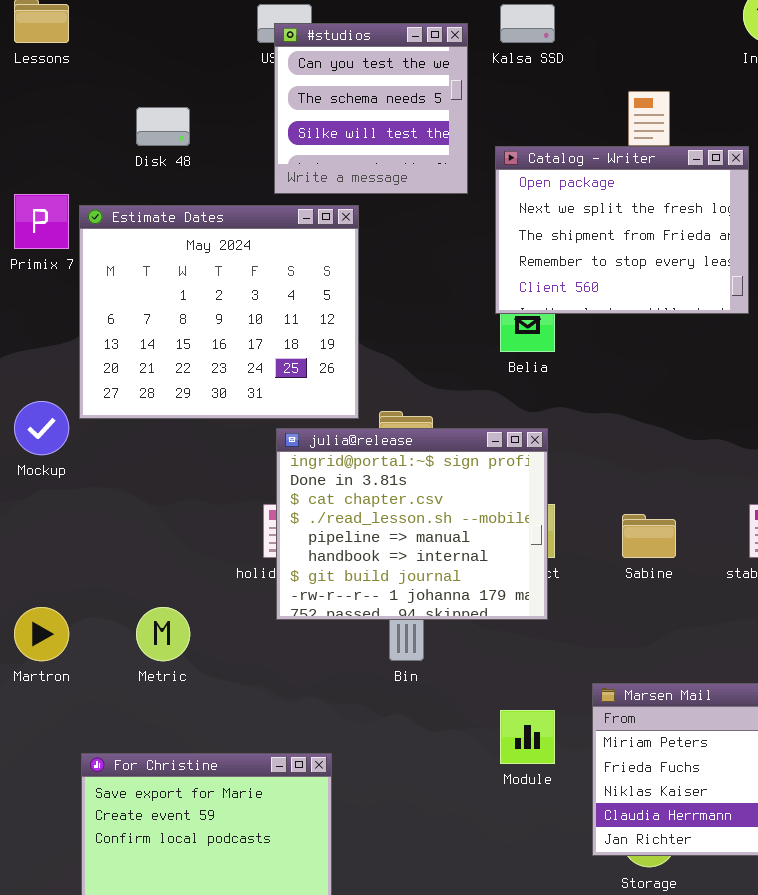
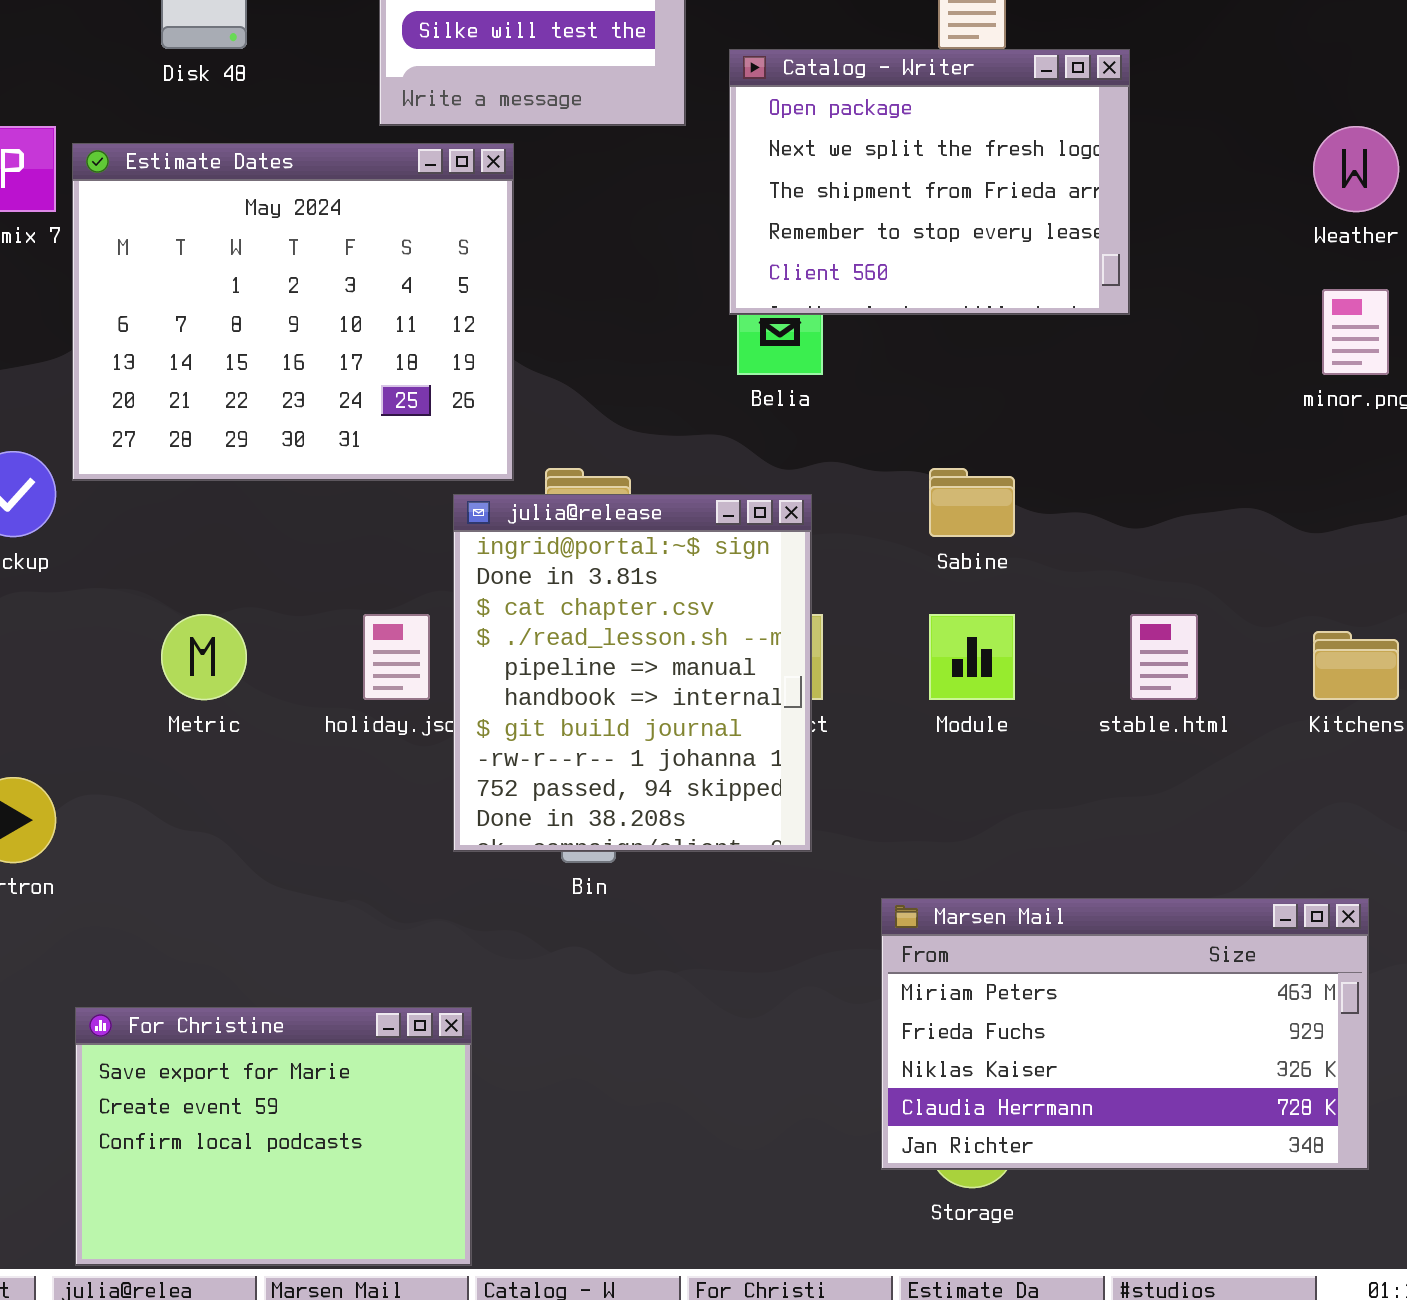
julia@release: [276,428,548,620] -> [453,494,812,852], resized
Sabine: [622,514,676,558] -> [929,468,1015,537], moved
Metric: [136,607,190,661] -> [161,614,247,700], moved
Module: [500,710,555,764] -> [929,614,1015,700], moved

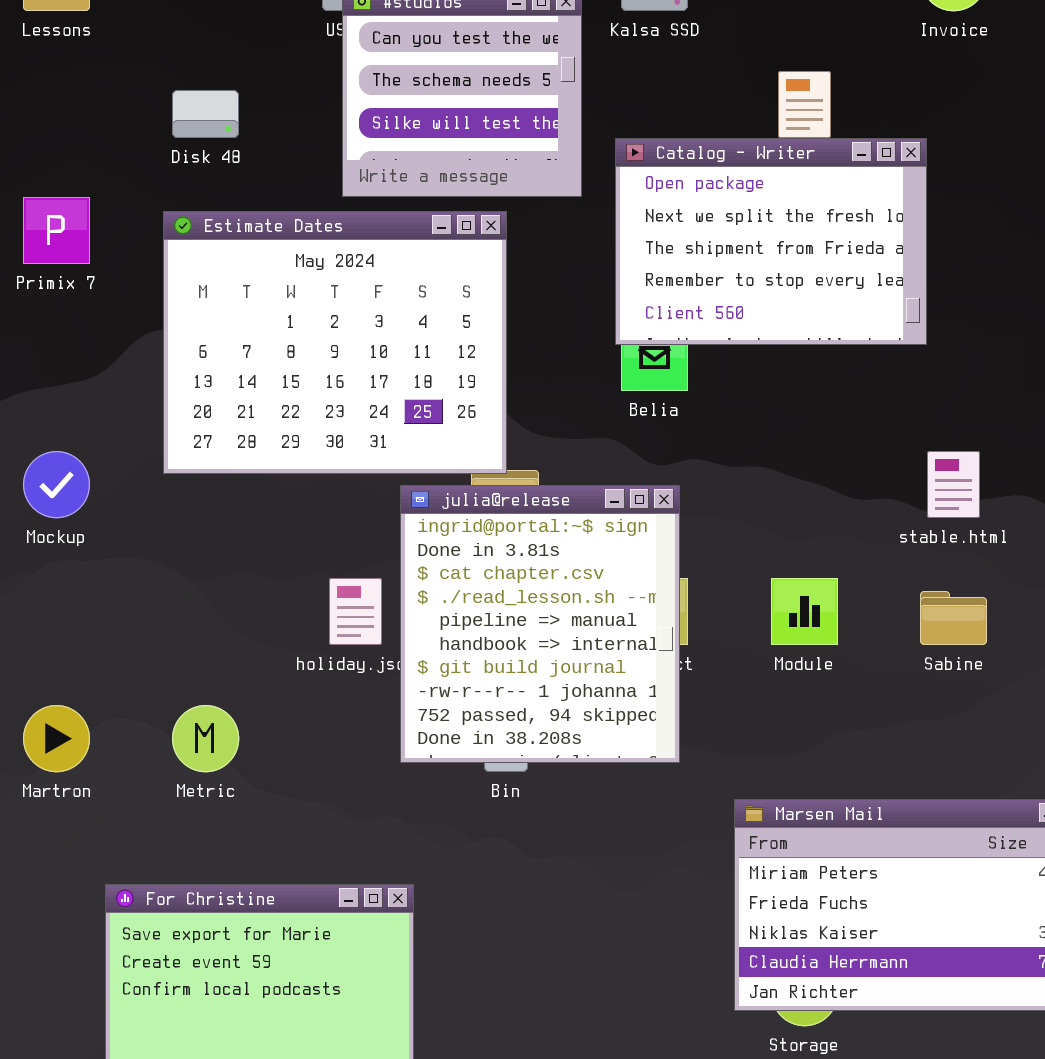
Estimate Dates: [72,143,514,481] -> [163,211,507,474], moved
Sabine: [929,468,1015,537] -> [920,591,987,645], moved
Metric: [161,614,247,700] -> [172,705,239,772], moved
stable.html: [1130,614,1198,700] -> [927,451,980,518], moved

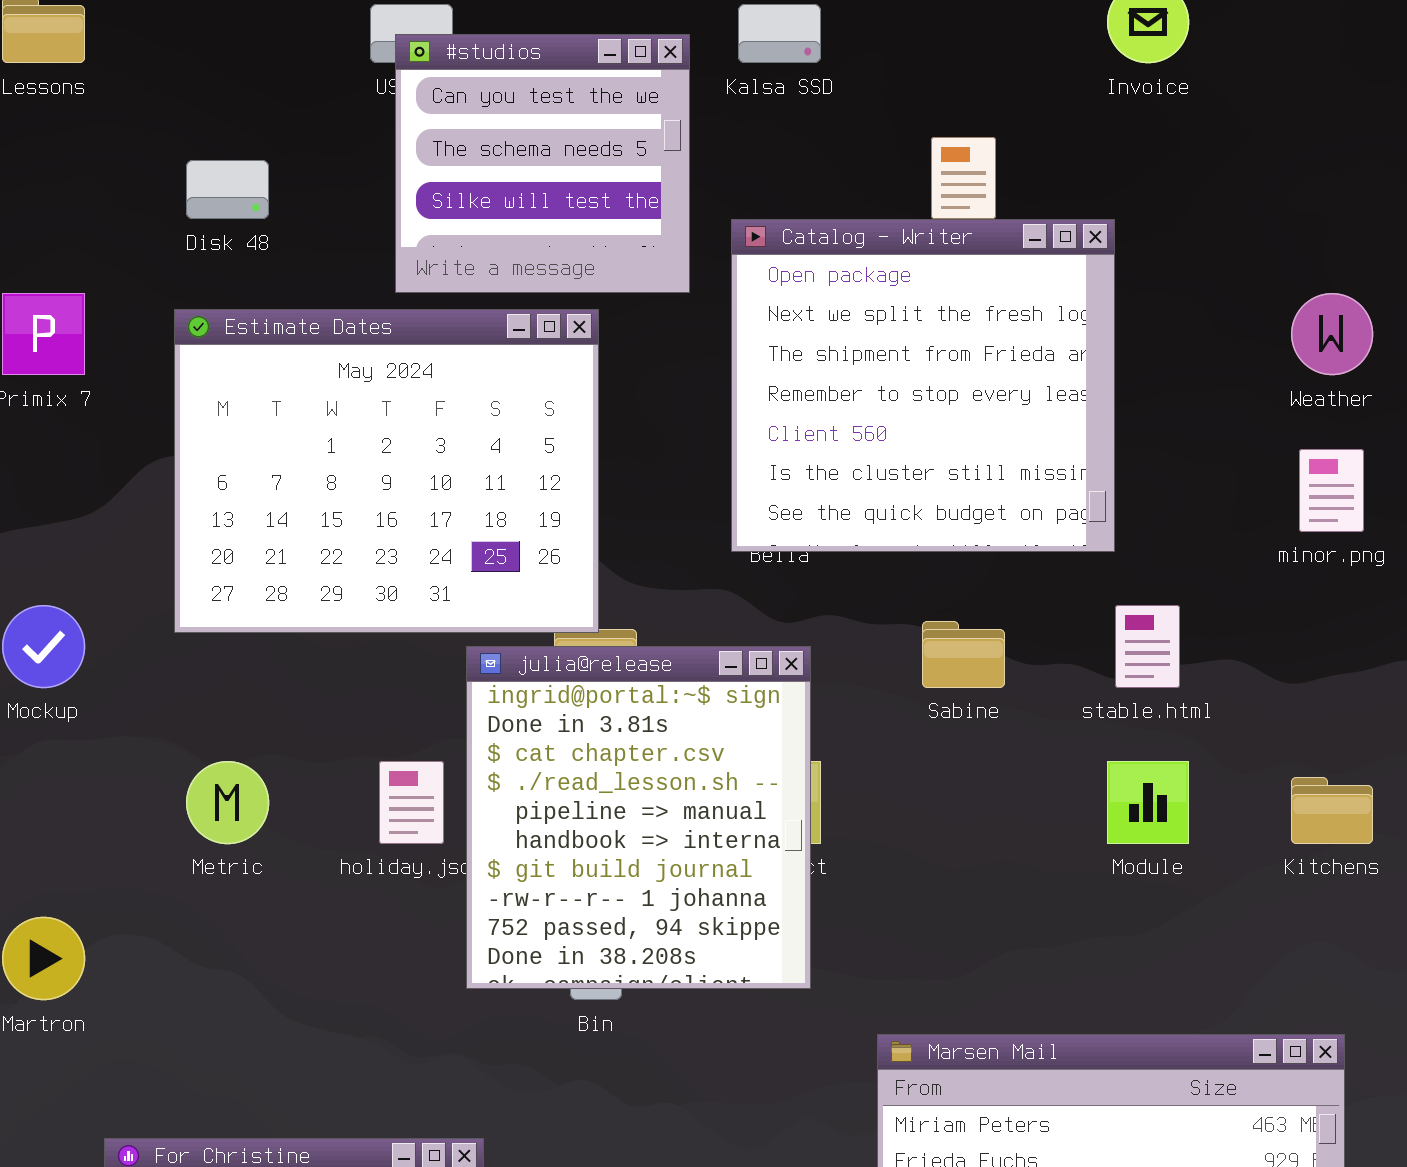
Catalog - Writer: [615,138,927,345] -> [731,219,1115,552], resized
Module: [771,578,838,645] -> [1107,761,1189,844], moved
Sabine: [920,591,987,645] -> [922,621,1005,688], moved
Metric: [172,705,239,772] -> [186,761,269,844], moved

